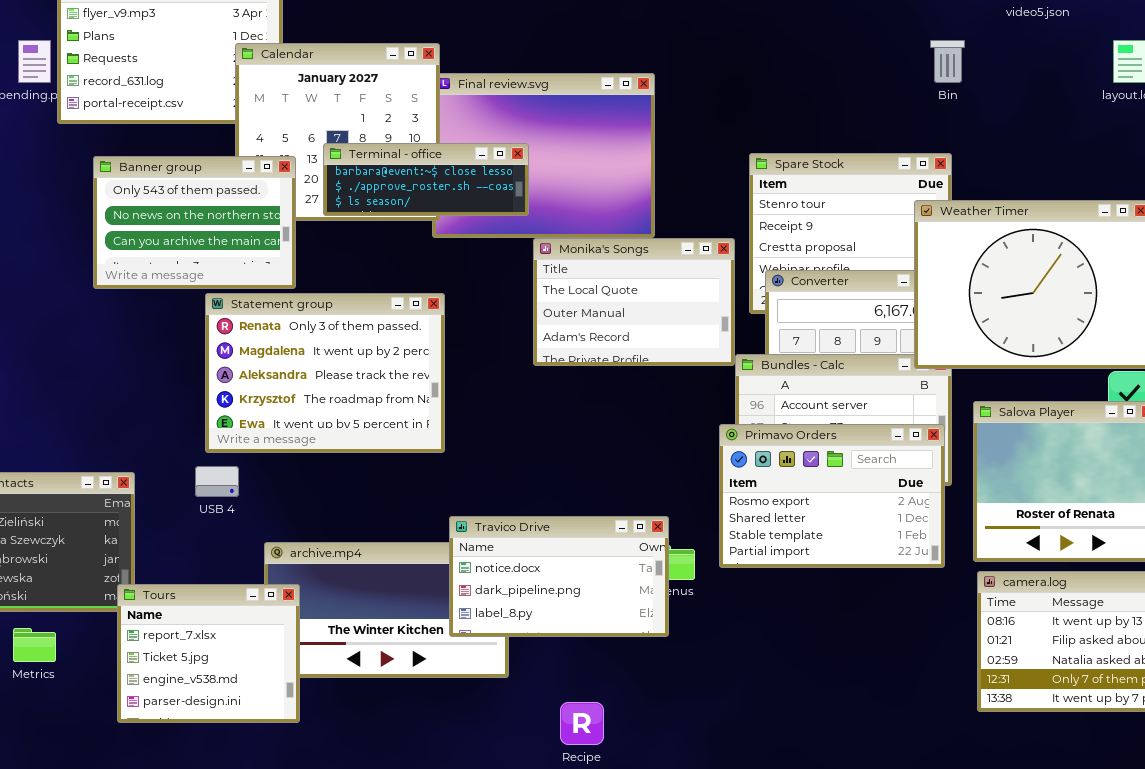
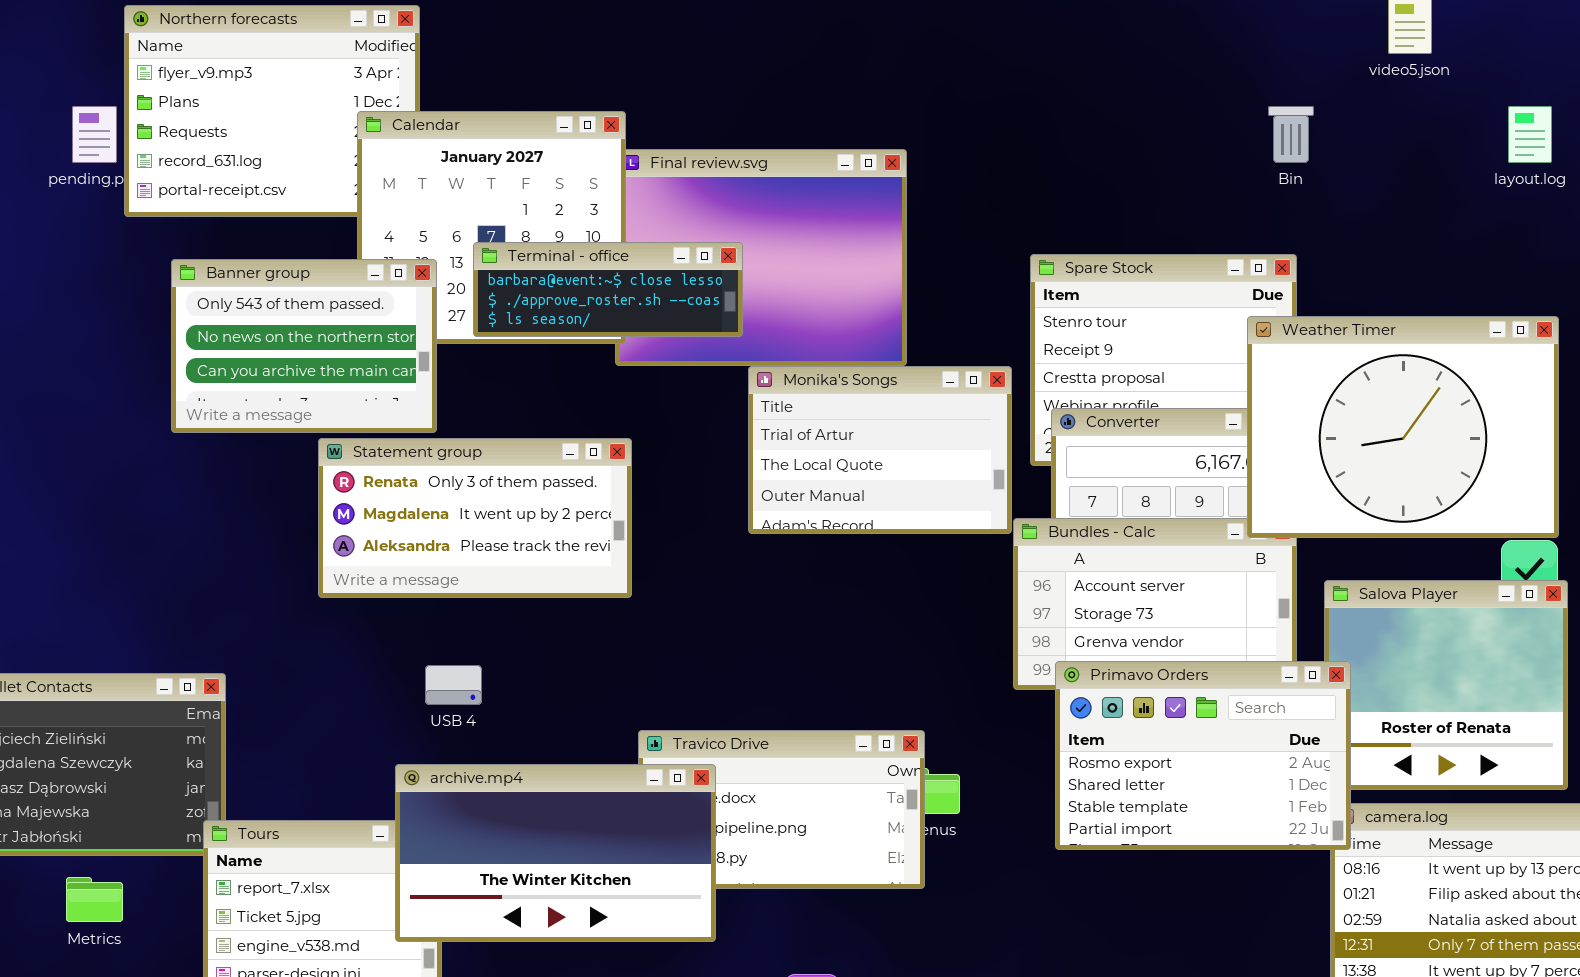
Monika's Songs: [533,238,735,366] -> [748,366,1012,534], scrolled up 1 row
Statement group: [205,293,445,453] -> [318,438,632,598], resized
Primavo Orders: [719,424,945,568] -> [1055,661,1351,850], moved
USB 4: [195,466,239,497] -> [425,665,482,705], moved
archive.mp4: [264,542,509,678] -> [395,764,716,942], raised

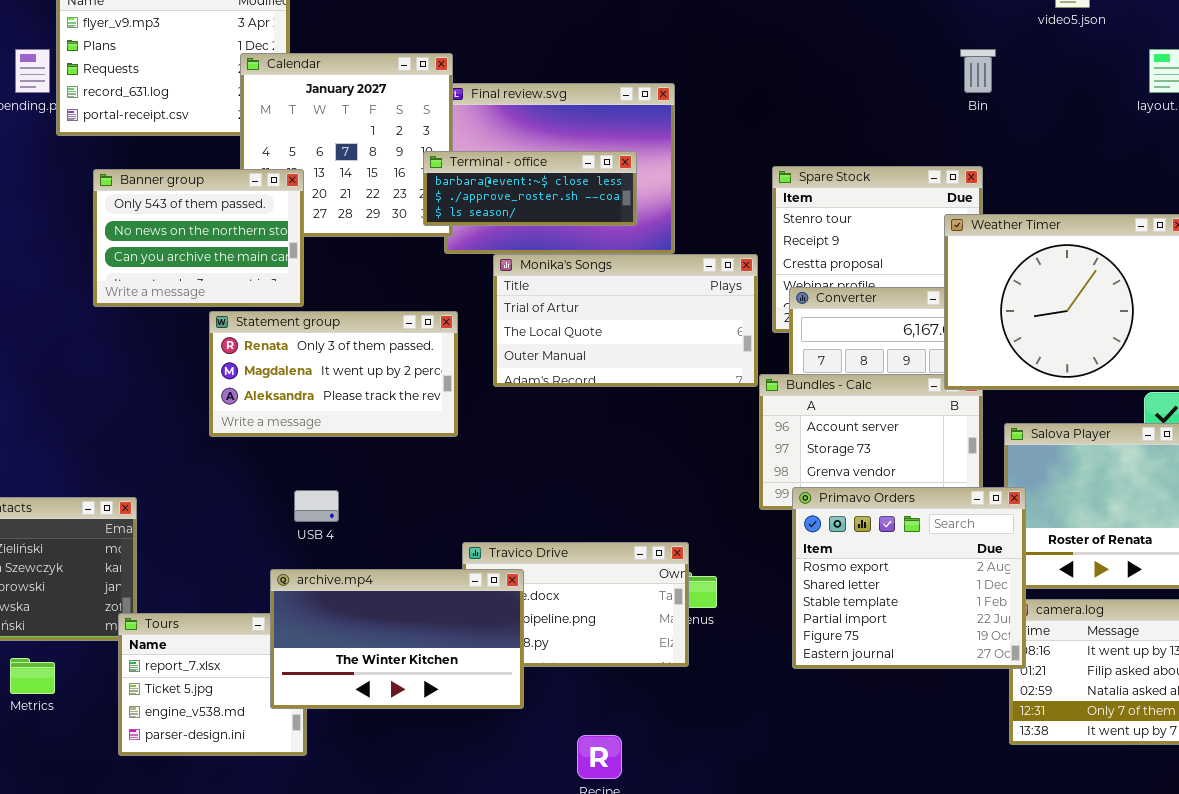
Terminal - office: [473,242,743,337] -> [423,151,637,226], moved
Monika's Songs: [748,366,1012,534] -> [493,254,758,387], resized
Primavo Orders: [1055,661,1351,850] -> [792,487,1026,669], resized

